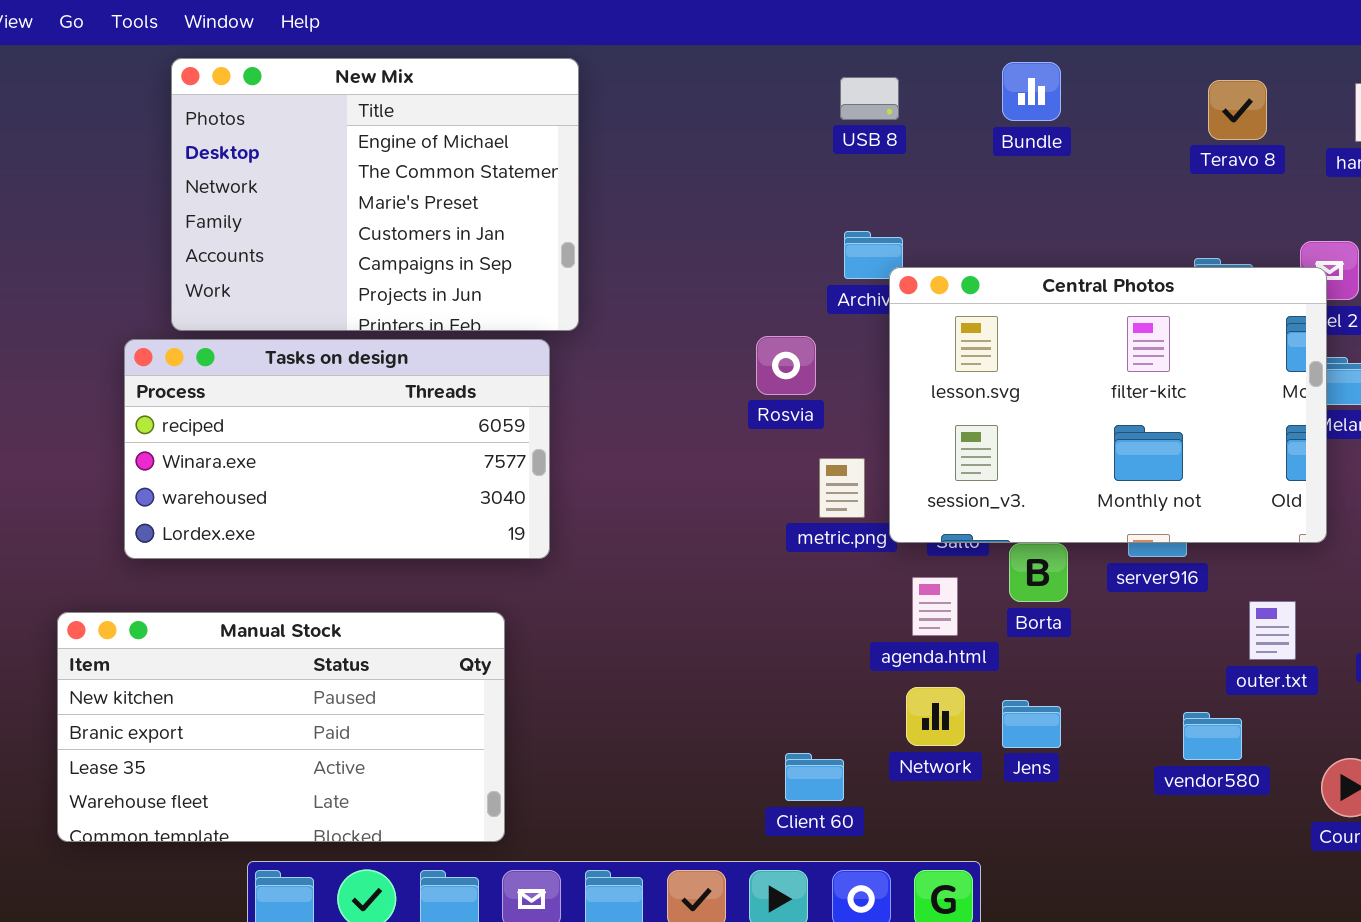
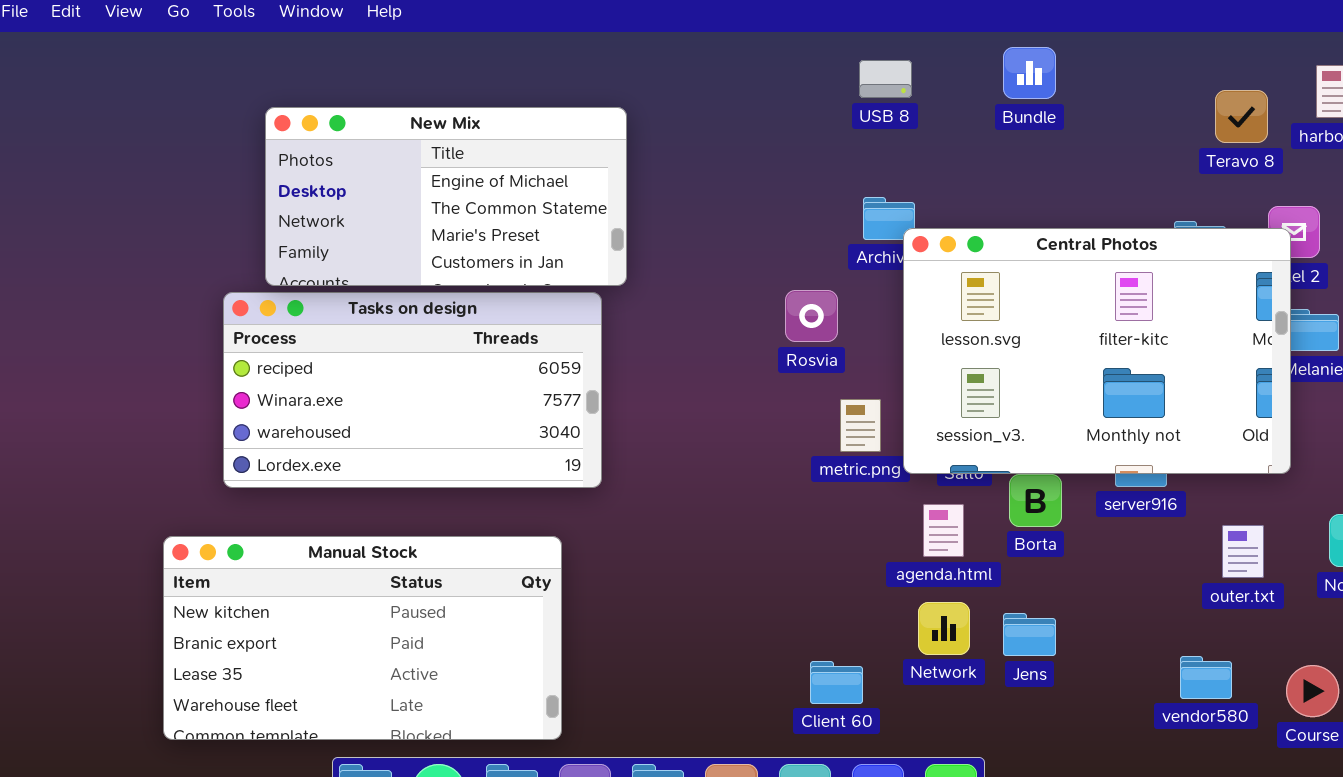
New Mix: [171,58,579,331] -> [265,107,627,286], resized
Teravo 8: [1208,80,1267,140] -> [1215,90,1268,143], moved
vendor580: [1183,712,1242,760] -> [1180,656,1232,699], moved

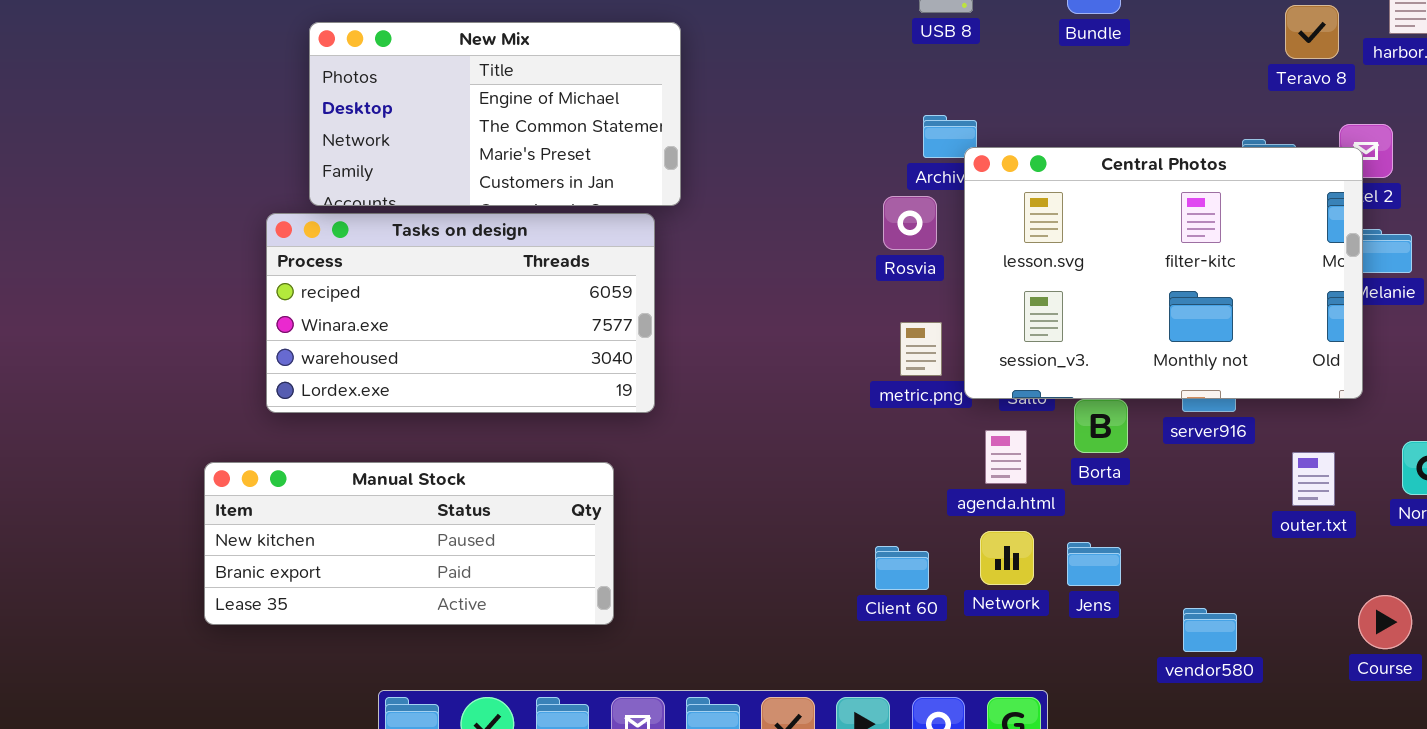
Rosvia: [785,290,838,342] -> [883,196,937,250], moved
Manual Stock: [163,536,562,740] -> [204,462,614,625], resized
vendor580: [1180,656,1232,699] -> [1183,608,1237,652], moved
Client 60: [810,661,863,704] -> [875,546,929,590], moved

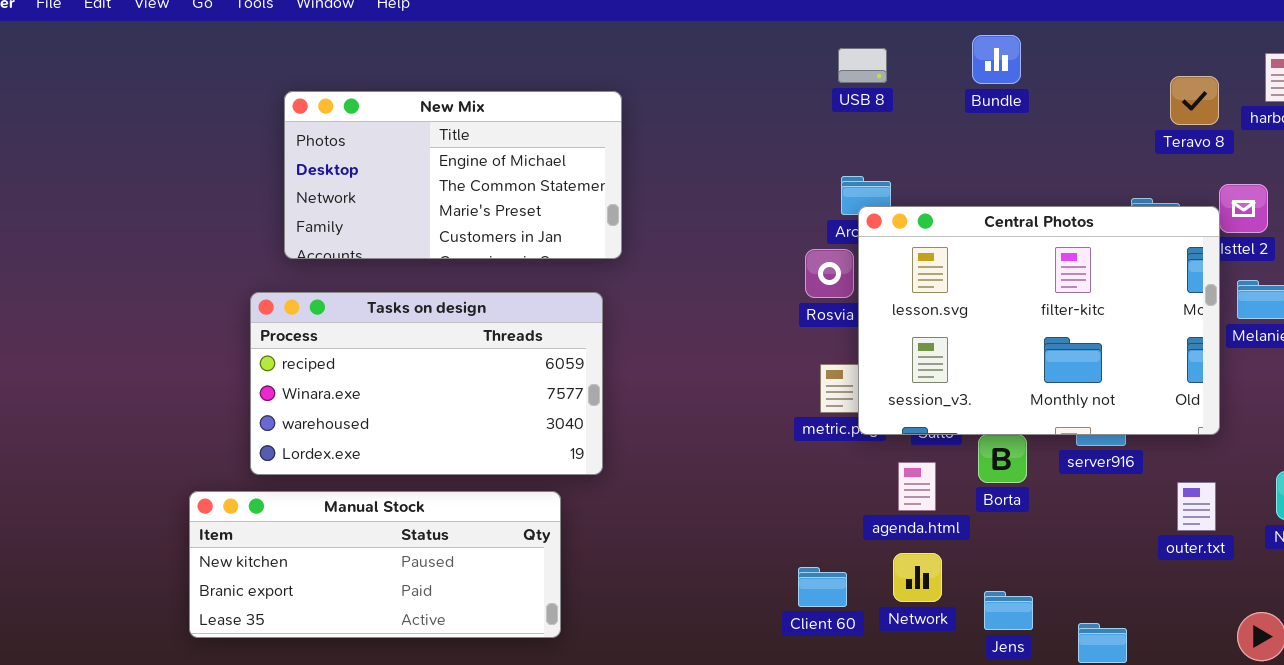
Central Photos: [964,147,1363,399] -> [858,206,1220,435], moved
Tasks on design: [266,213,655,413] -> [250,292,603,475], moved
Jens: [1067,542,1121,586] -> [984,591,1033,630], moved

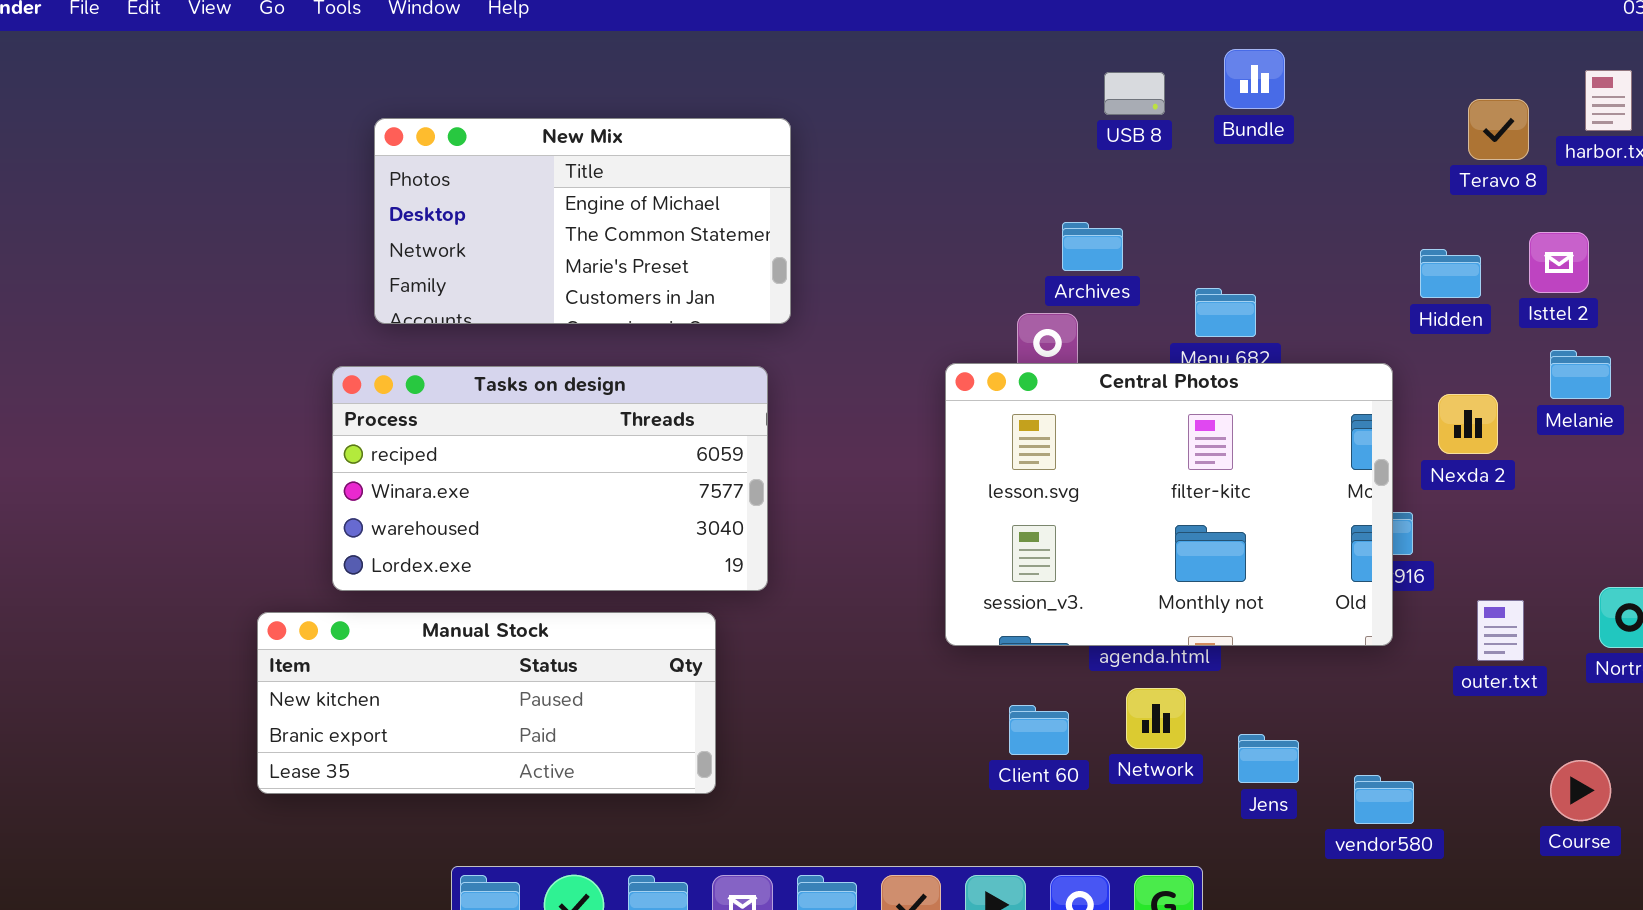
USB 8: [838,48,887,83] -> [1104,72,1165,115], moved
Central Photos: [858,206,1220,435] -> [945,363,1393,646], moved

